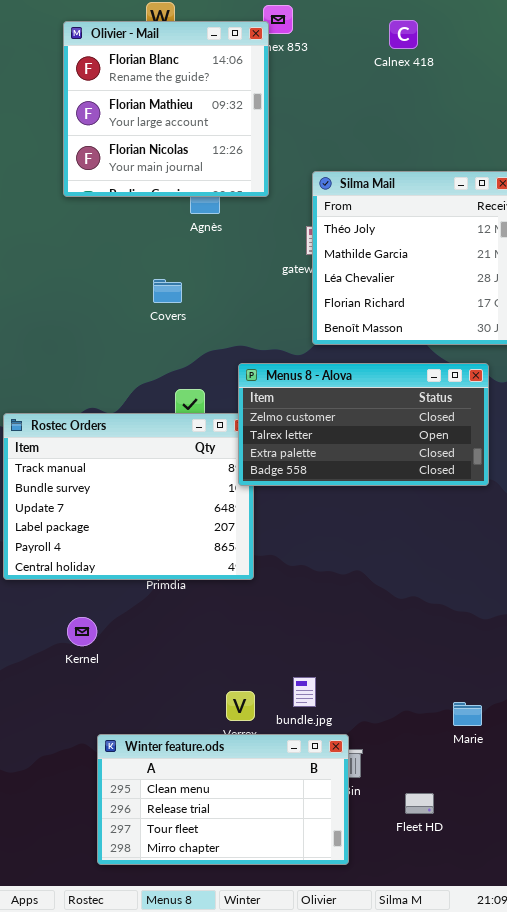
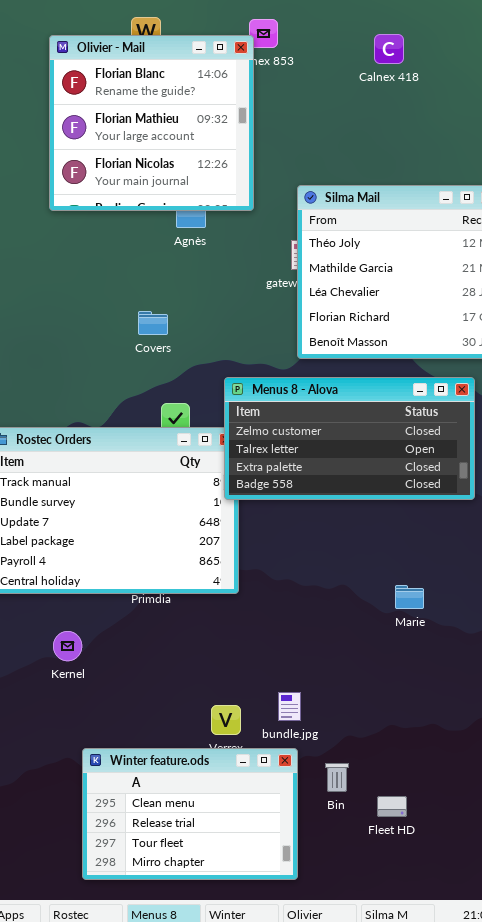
Covers: [153,279,182,303] -> [138,311,168,335], moved
Marie: [453,702,482,726] -> [395,585,424,609], moved
Winter feature.ods: [97,734,349,865] -> [82,748,298,880], resized
Fleet HD: [405,793,434,814] -> [377,796,407,817], moved

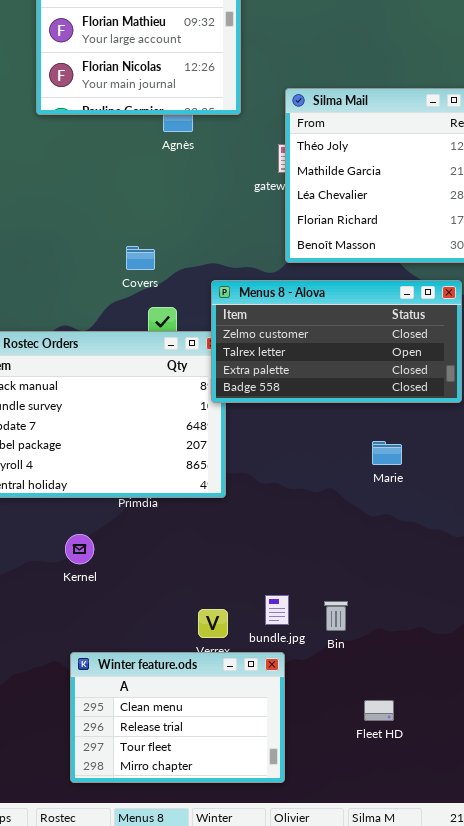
Covers: [138,311,168,335] -> [126,246,155,270], moved
Marie: [395,585,424,609] -> [372,441,402,465], moved
Kernel: [53,631,82,661] -> [65,534,94,564], moved
Bin: [325,763,349,792] -> [324,601,348,631], moved

